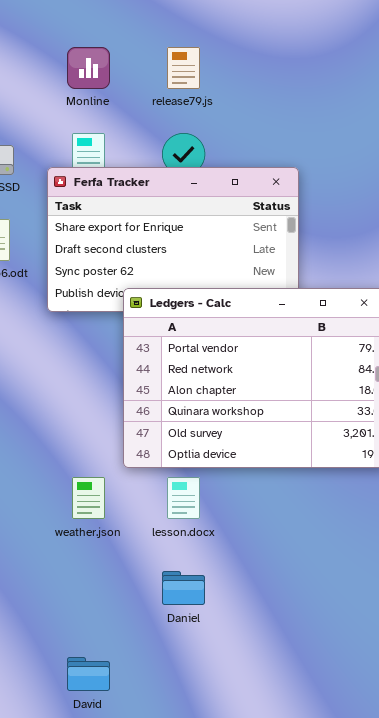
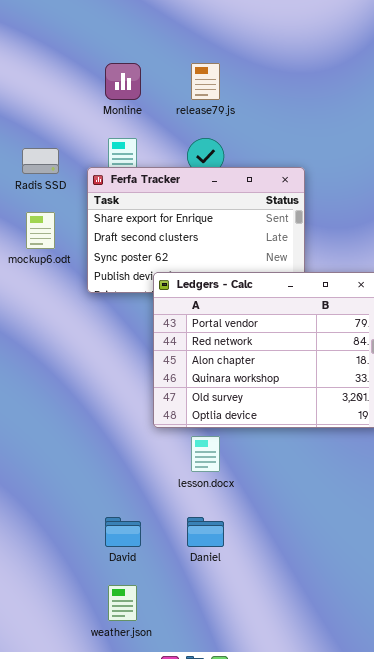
weather.json: [72,477,105,519] -> [108,585,137,621], moved
David: [67,657,110,691] -> [105,517,141,547], moved

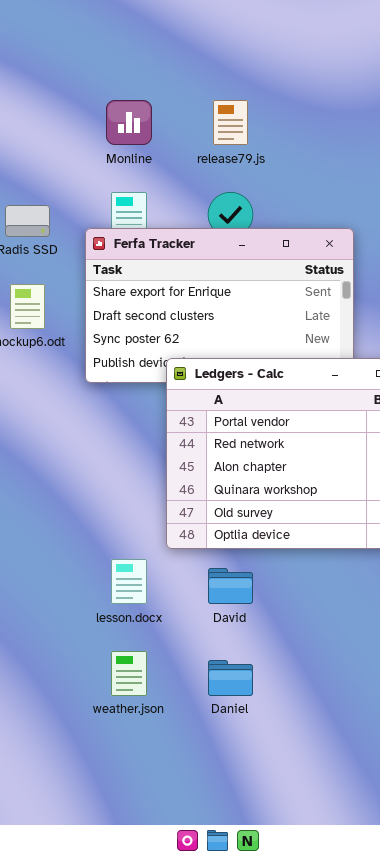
lesson.docx: [191,436,220,472] -> [111,559,147,604], moved
David: [105,517,141,547] -> [208,568,253,604], moved
weather.json: [108,585,137,621] -> [111,651,147,696], moved

